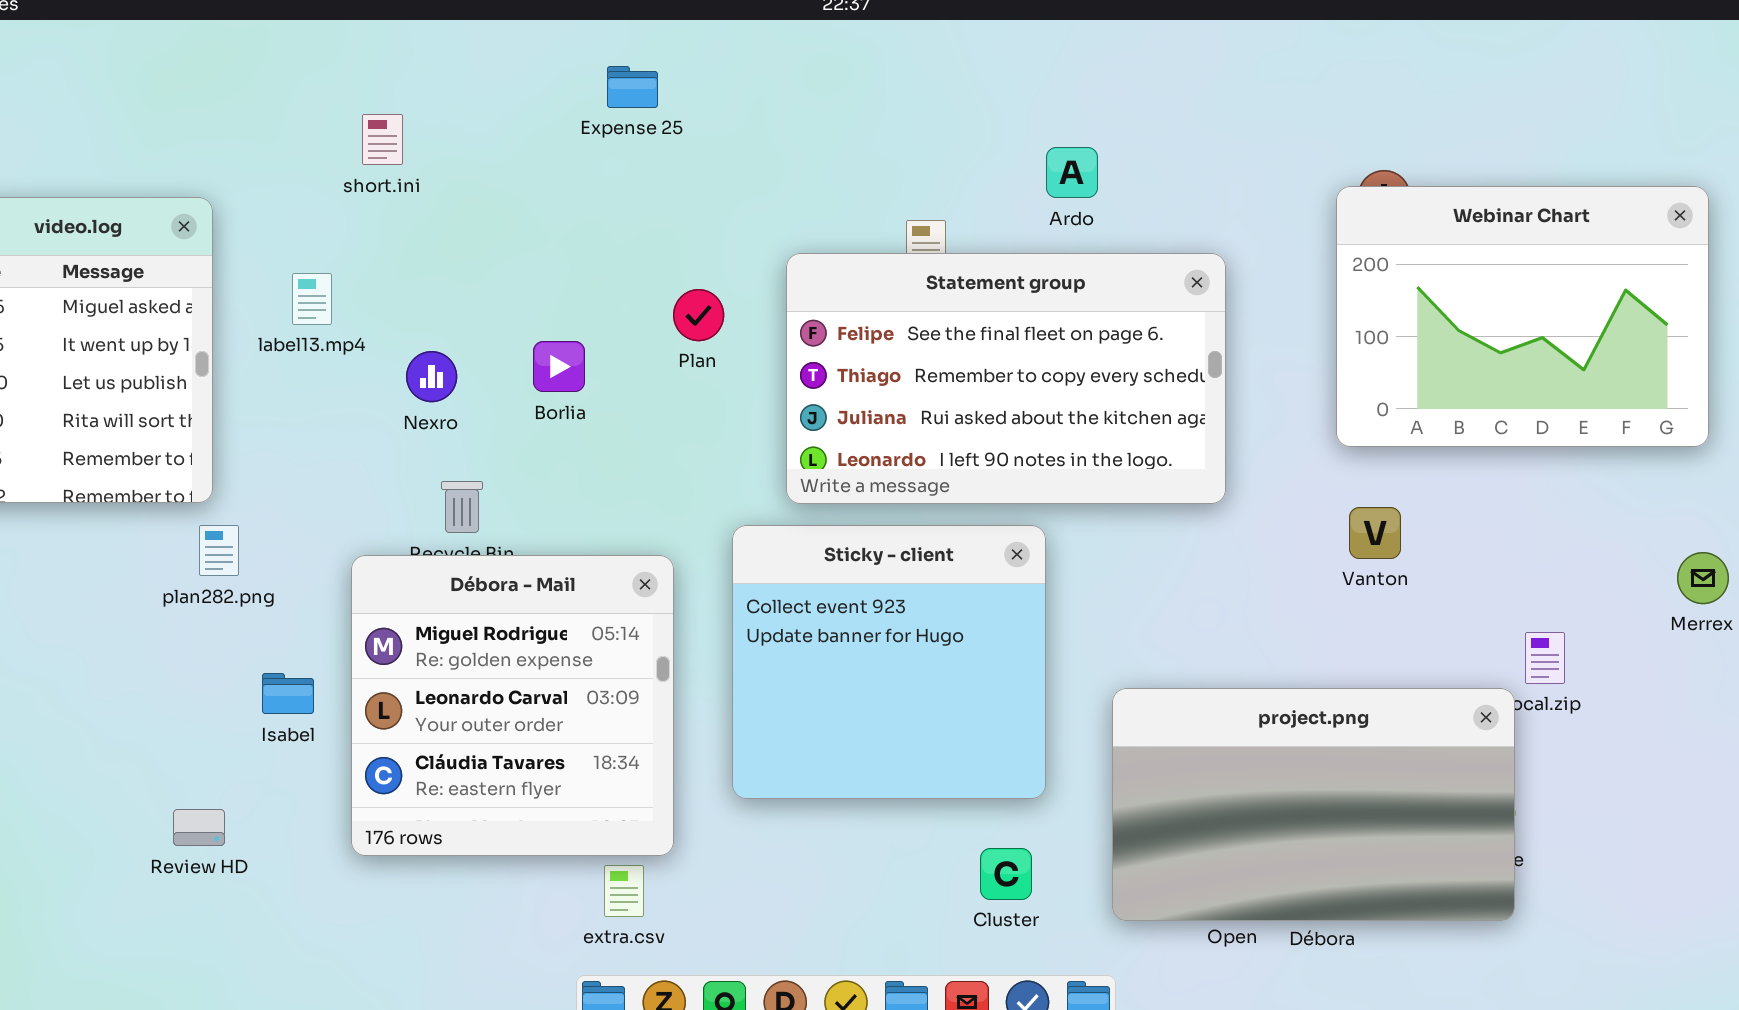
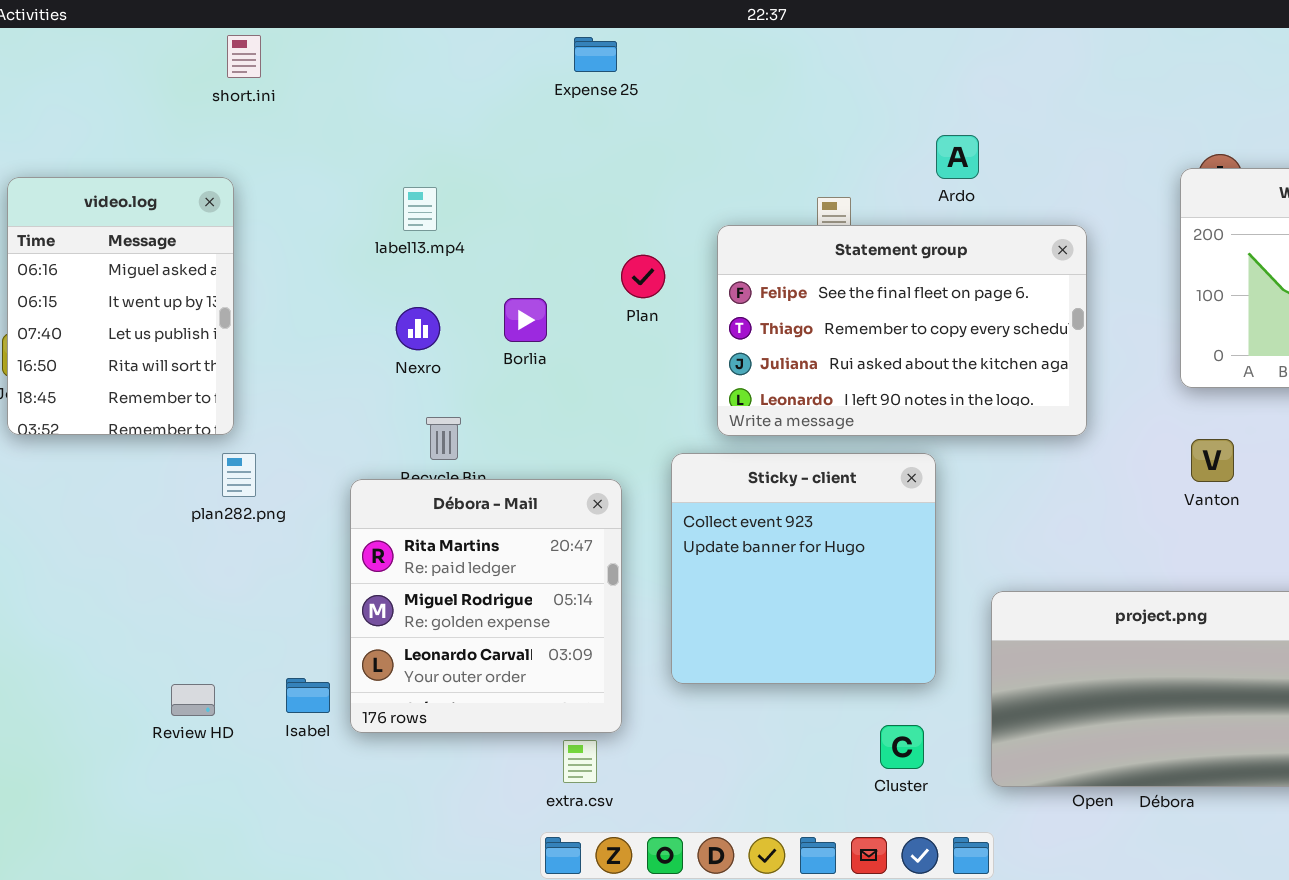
Expense 25: [607,66,658,108] -> [574,37,617,72], moved
short.ini: [362,114,403,165] -> [227,35,261,78], moved
label13.mp4: [292,273,332,325] -> [403,187,437,231], moved
Débora - Mail: [351,555,674,856] -> [350,479,622,733], scrolled up 1 row
Isabel: [262,673,314,714] -> [286,678,330,713], moved
Review HD: [173,809,225,846] -> [171,684,215,716], moved

